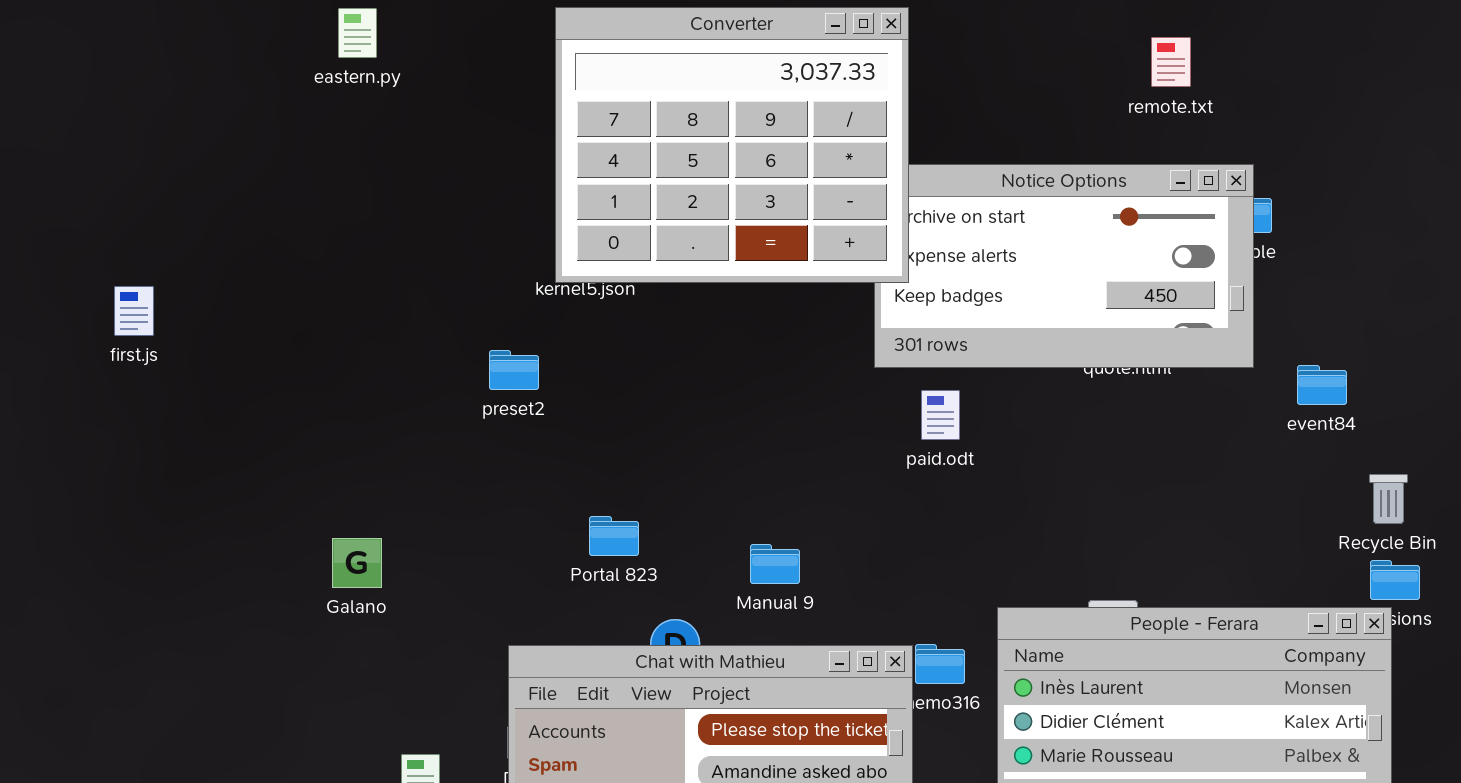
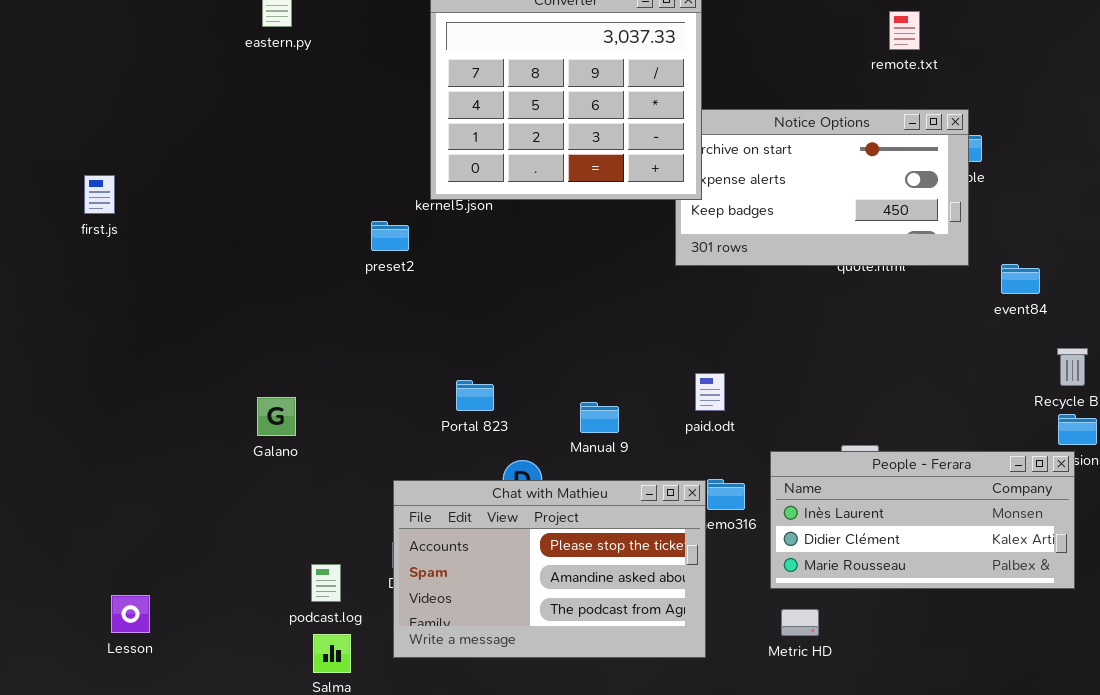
first.js: [114,286,154,336] -> [84,175,115,214], moved
preset2: [489,350,539,390] -> [371,221,409,251], moved
paid.odt: [921,390,960,440] -> [695,373,725,411], moved

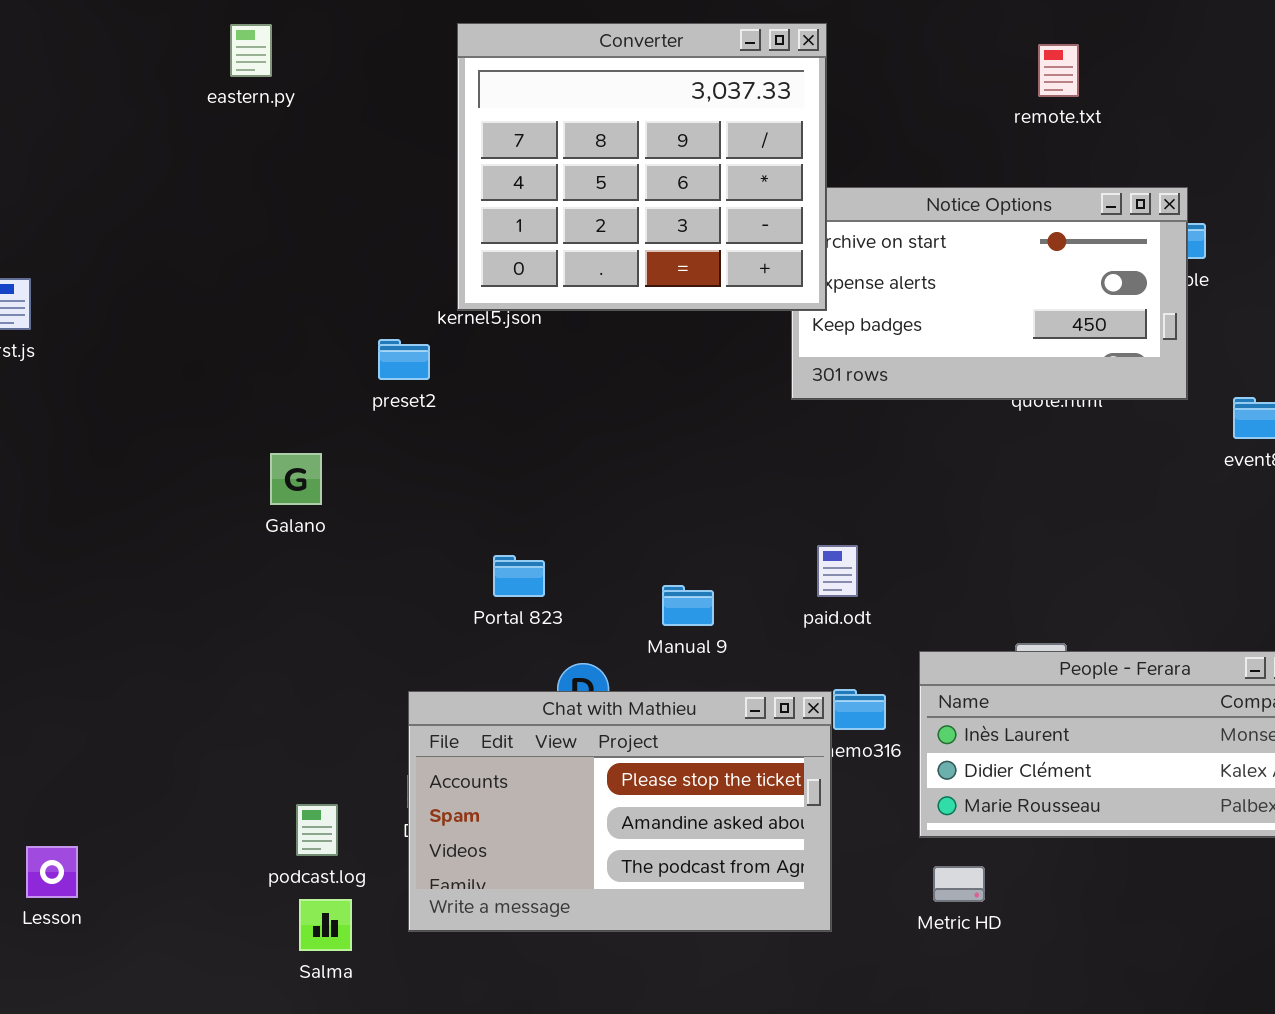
remote.txt: [889,11,920,50] -> [1038,44,1079,97], moved
Galano: [257,397,296,436] -> [270,453,322,505], moved

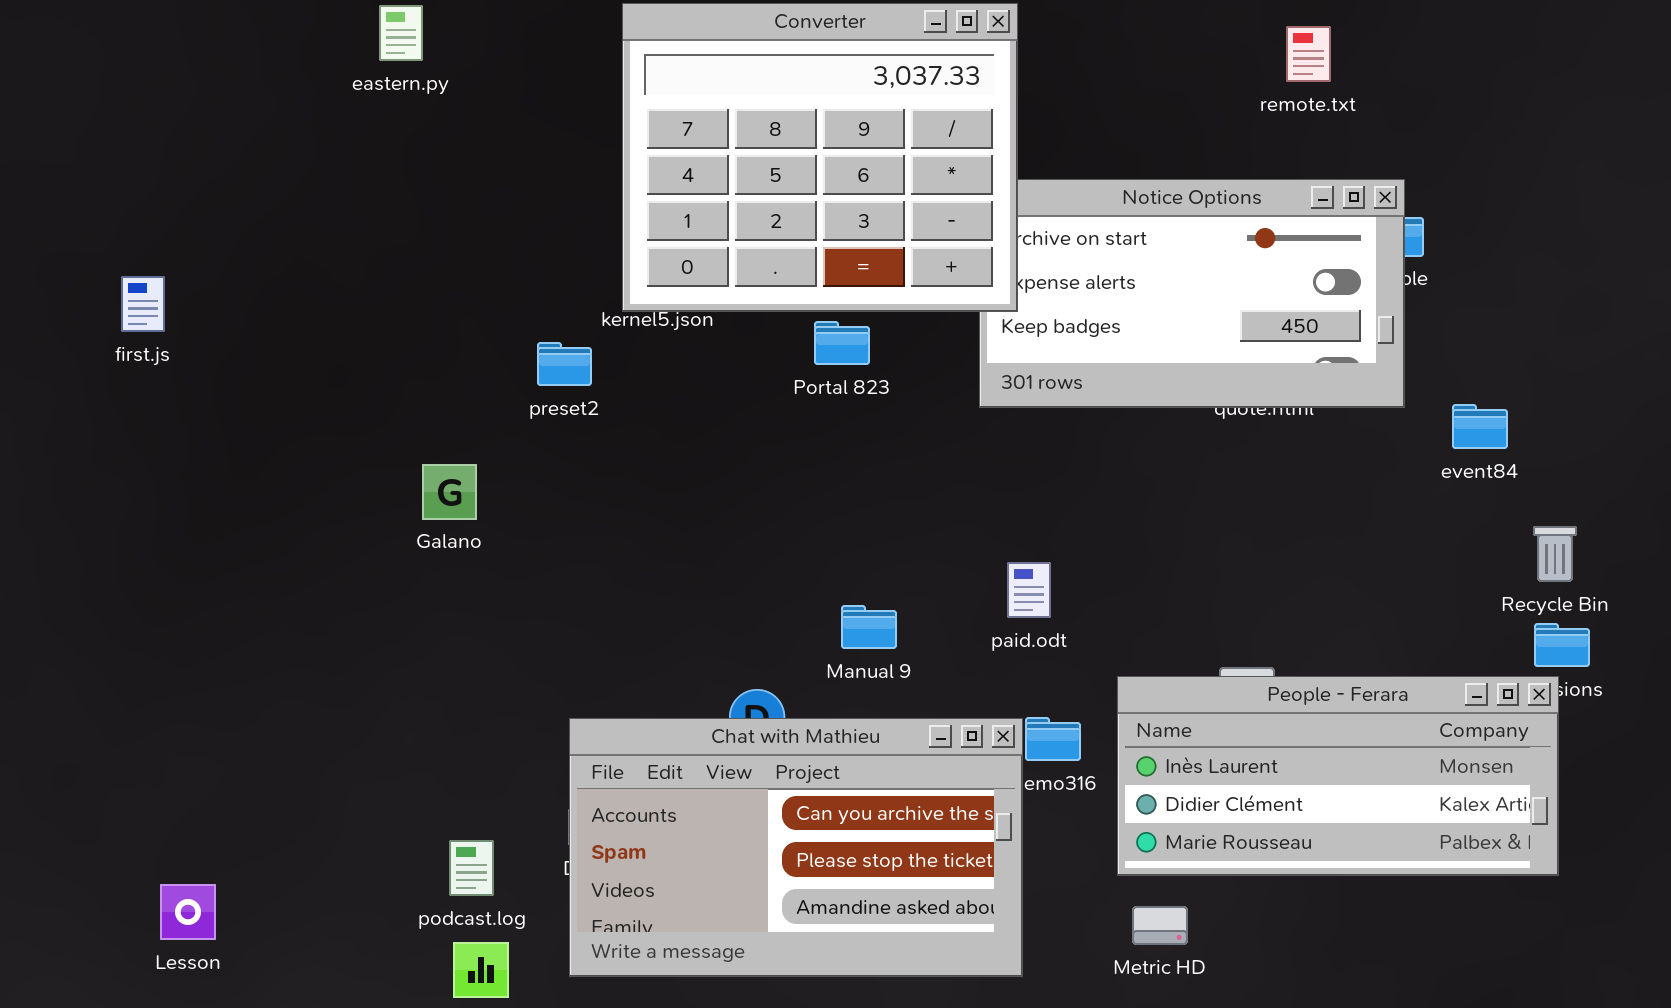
remote.txt: [1038,44,1079,97] -> [1286,26,1331,82], moved
Portal 823: [493,555,545,597] -> [814,321,870,365], moved
Chat with Mathieu: [408,691,832,932] -> [569,718,1023,977], scrolled up 1 row

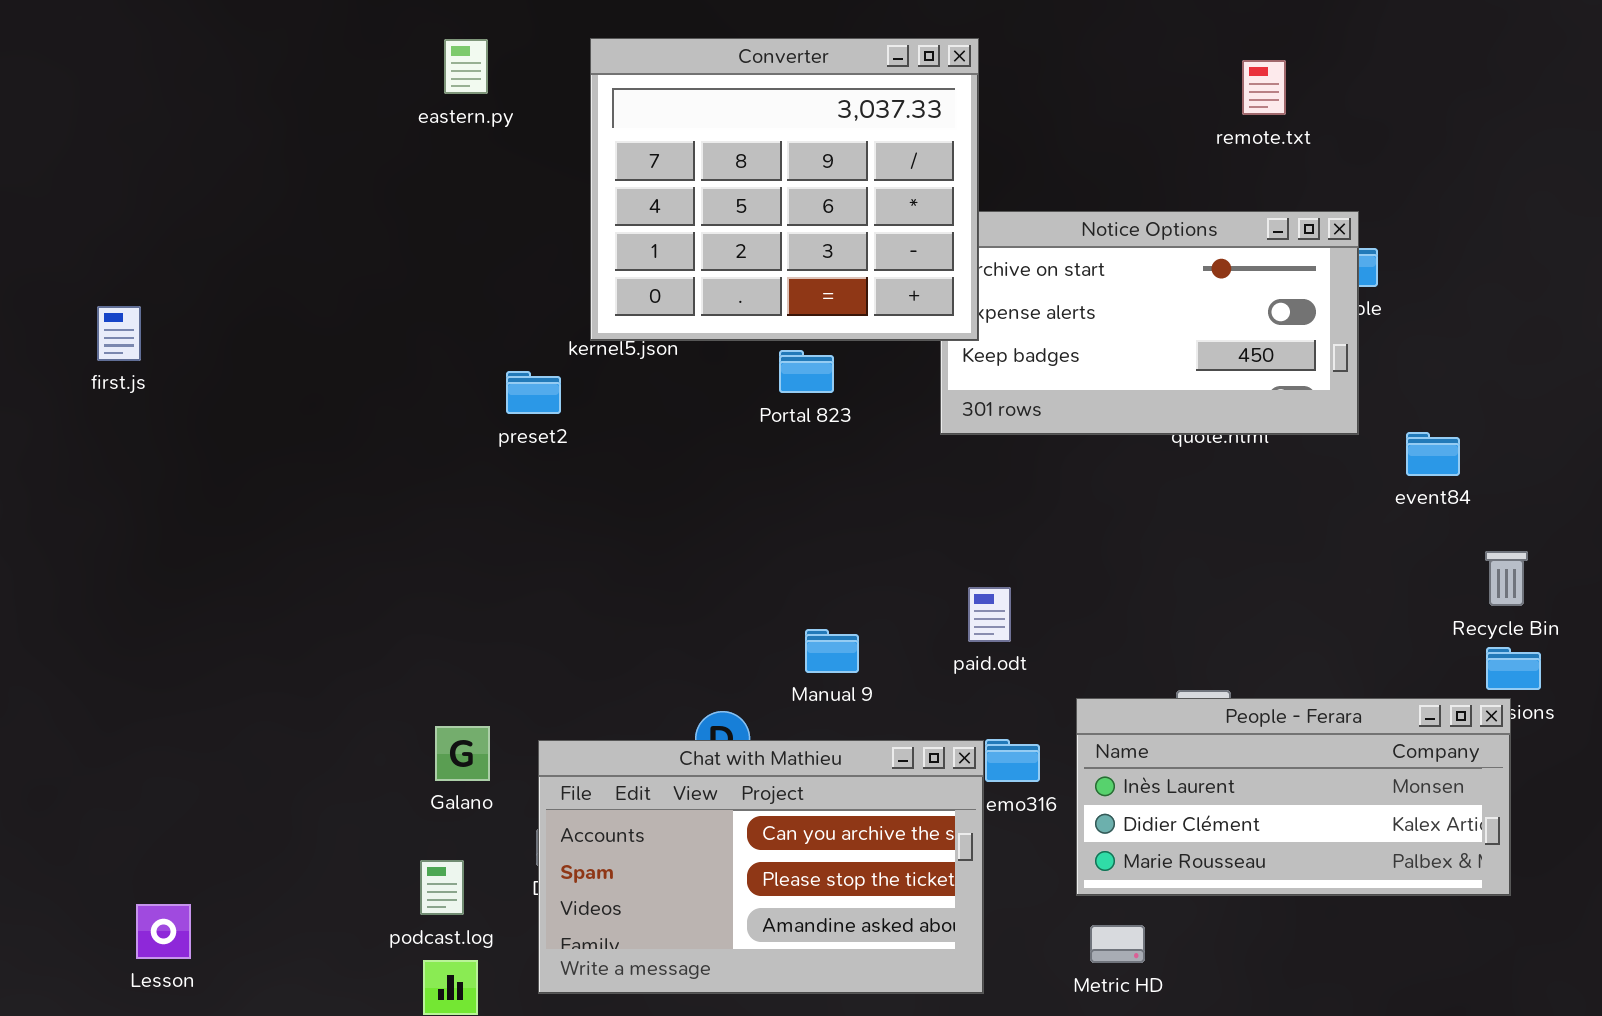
eastern.py: [379,5,423,61] -> [444,39,488,94], moved
Galano: [422,464,477,520] -> [435,726,490,781], moved

